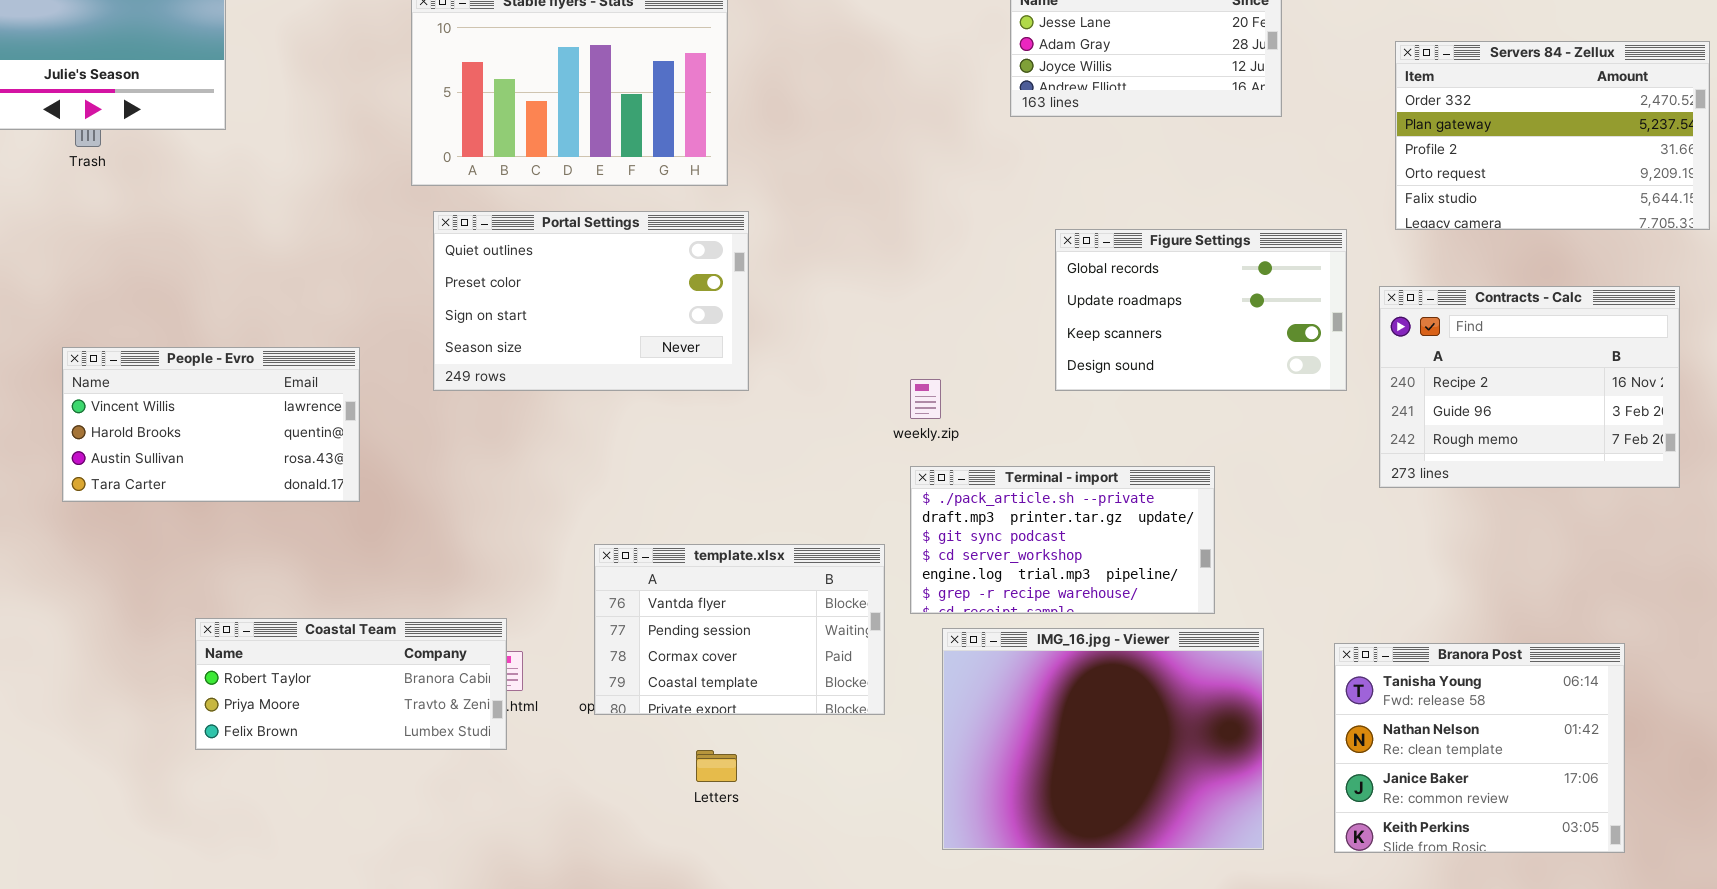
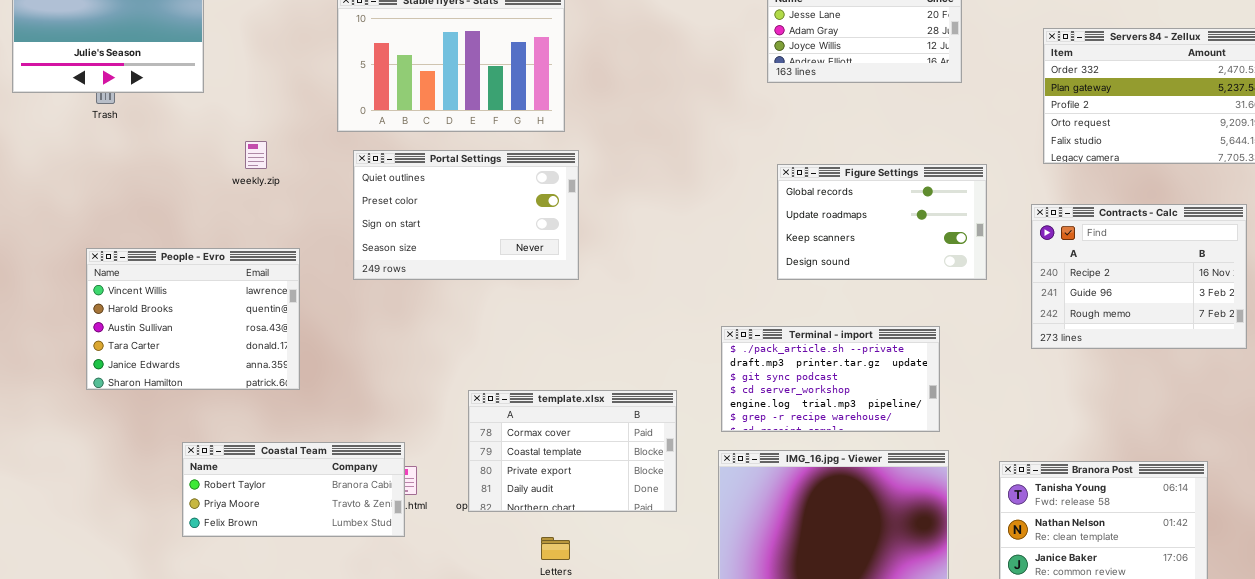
Figure Settings: [1055,229,1347,391] -> [777,164,987,280], moved
People - Evro: [62,347,360,502] -> [86,248,300,390], resized
weekly.zip: [910,379,941,419] -> [245,141,267,169], moved
Terminal - import: [910,466,1215,614] -> [721,326,940,432], moved
template.xlsx: [594,544,885,715] -> [468,390,677,512], scrolled down 2 rows

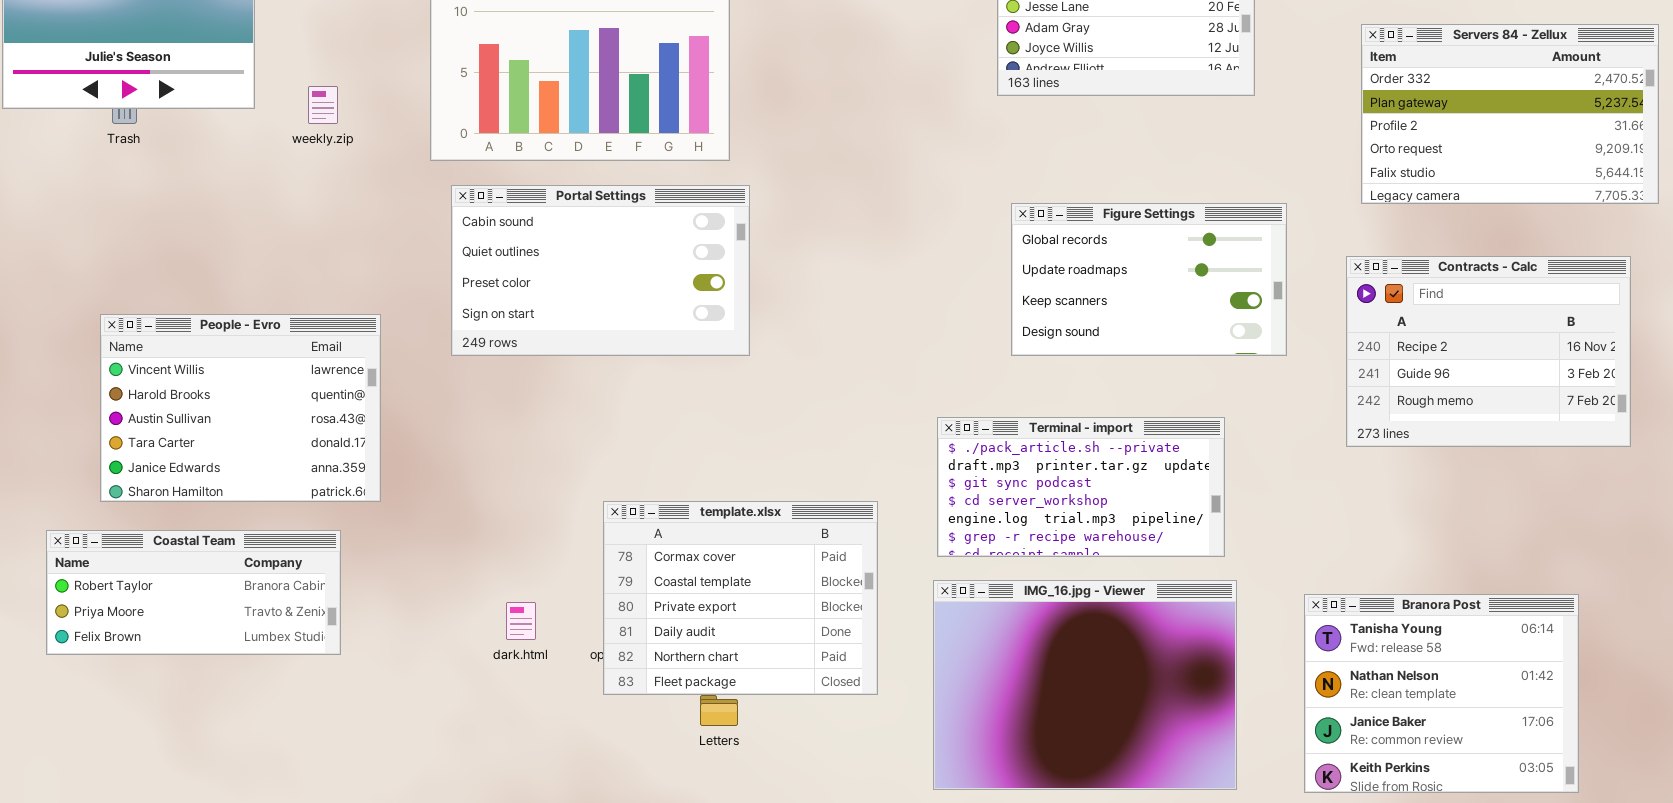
weekly.zip: [245,141,267,169] -> [308,86,338,124], moved
Portal Settings: [353,150,579,280] -> [451,185,750,356], scrolled up 1 row
template.xlsx: [468,390,677,512] -> [603,501,878,695], resized
Coastal Team: [182,442,405,537] -> [46,530,341,655], moved

